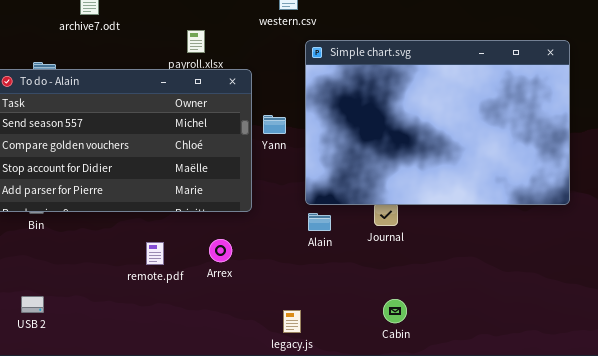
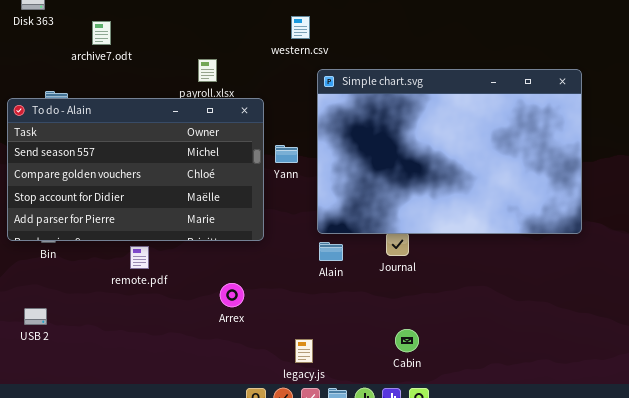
Arrex: [209,239,232,262] -> [220,283,244,307], moved
remote.pdf: [146,242,164,265] -> [130,246,149,269], moved
USB 2: [21,296,44,313] -> [24,308,47,325], moved

